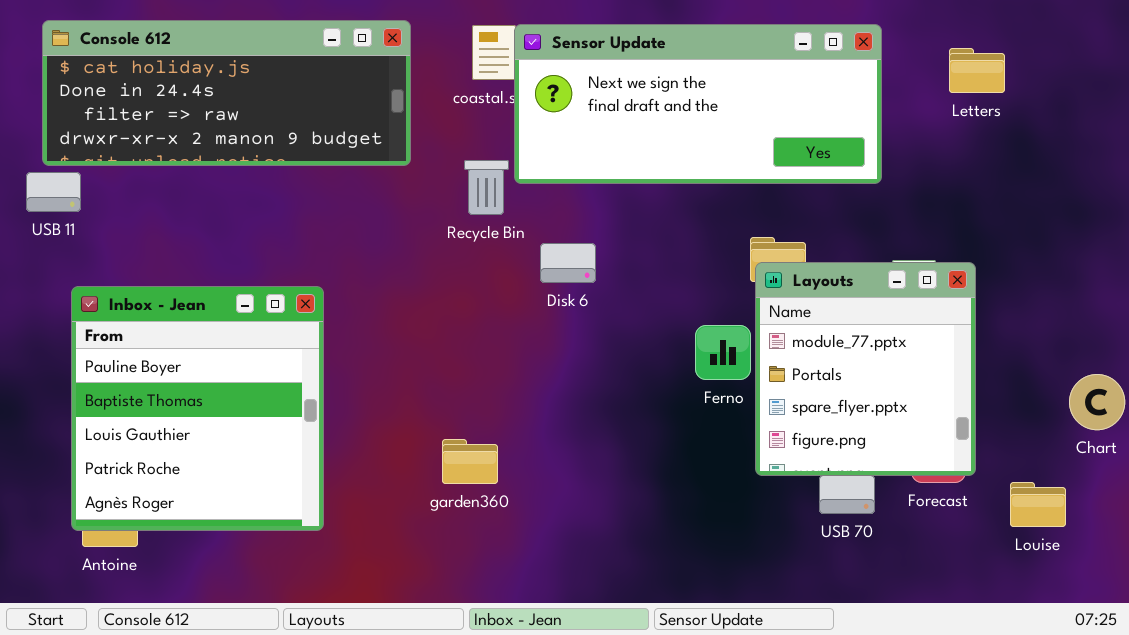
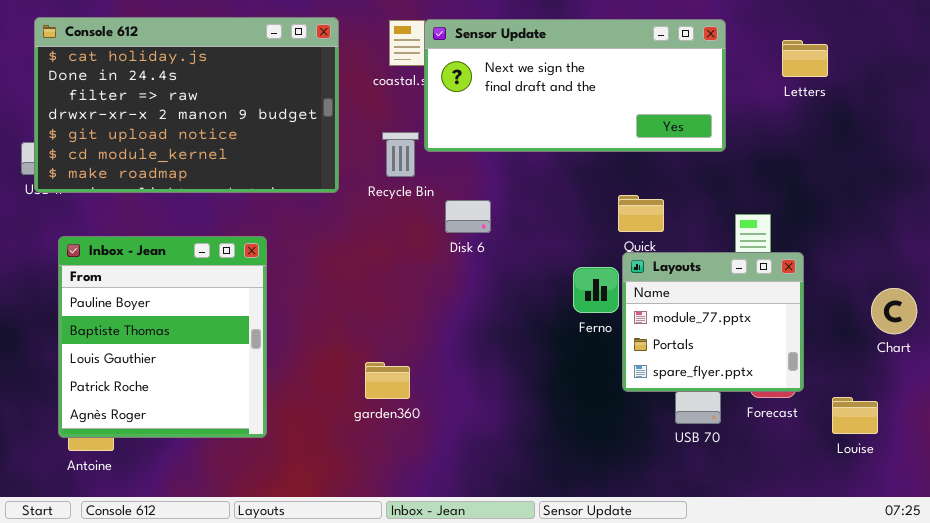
Console 612: [42,20,411,166] -> [34,17,339,193], resized
Layouts: [755,262,976,476] -> [622,252,804,392], resized
Chart: [1069,374,1125,430] -> [871,288,917,334], moved

